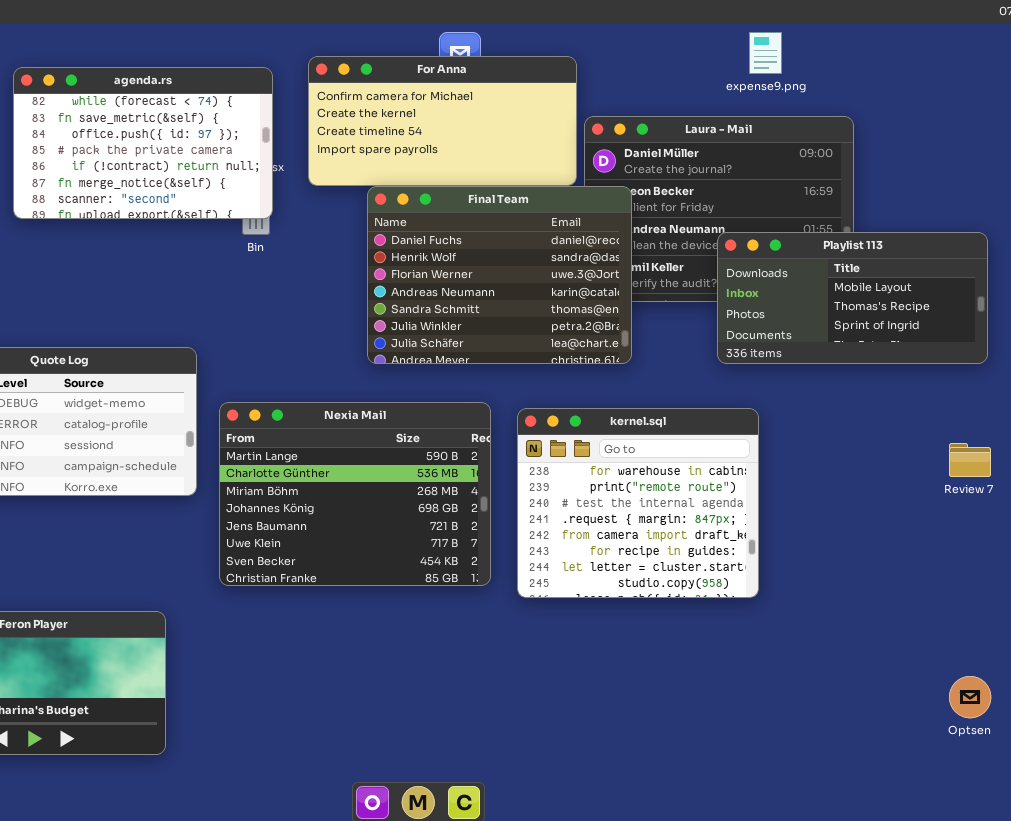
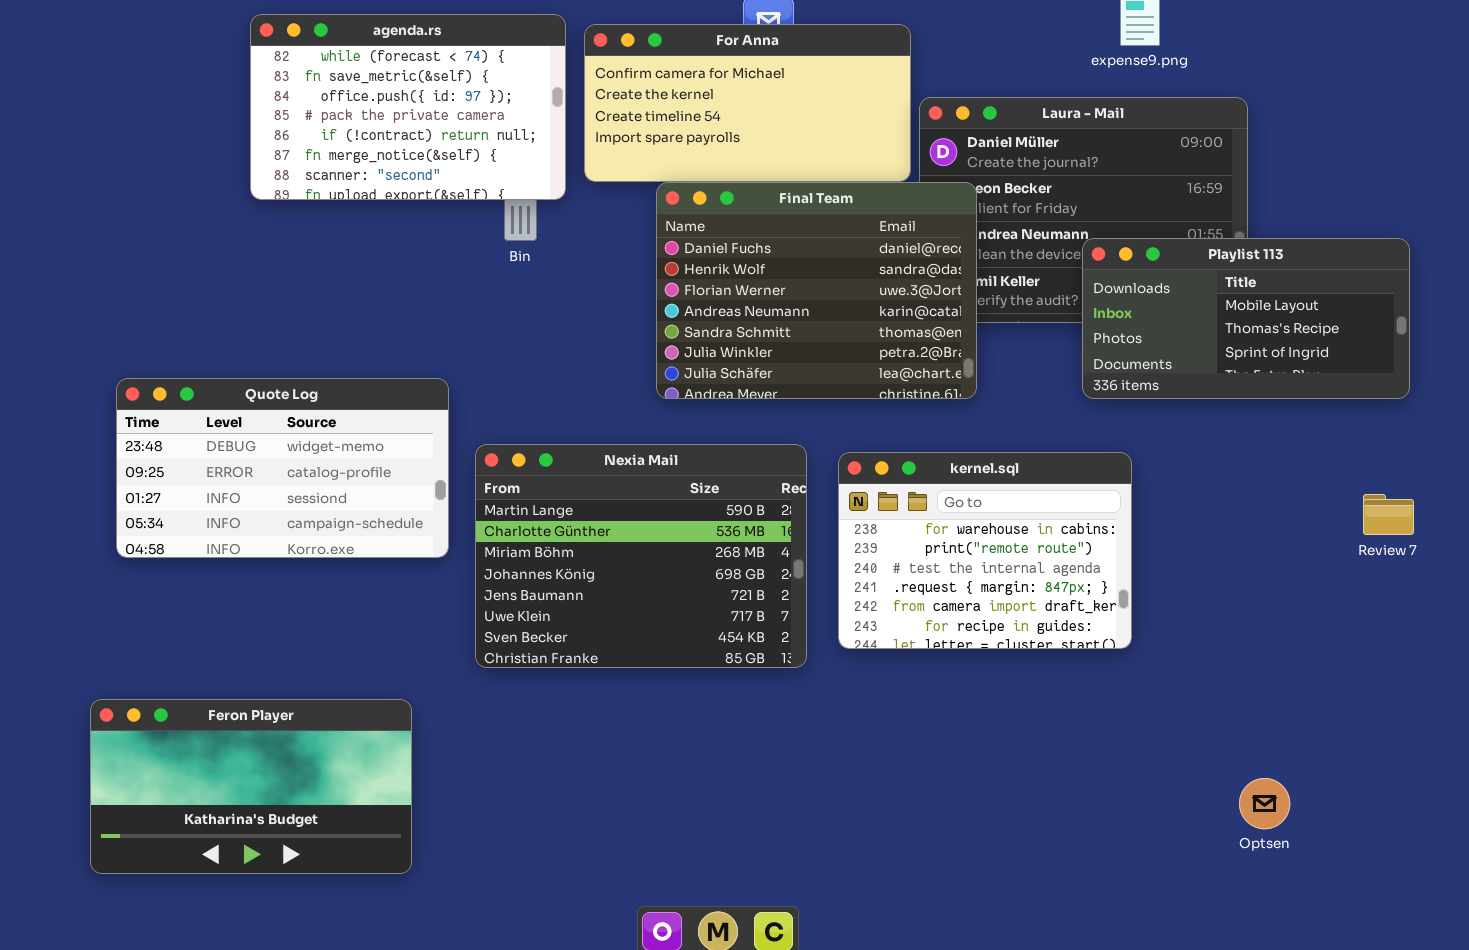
agenda.rs: [13,67,273,219] -> [250,14,566,200], moved
kernel.sql: [517,408,759,598] -> [838,452,1132,649], resized
Optsen: [949,676,991,718] -> [1239,778,1290,829], moved

